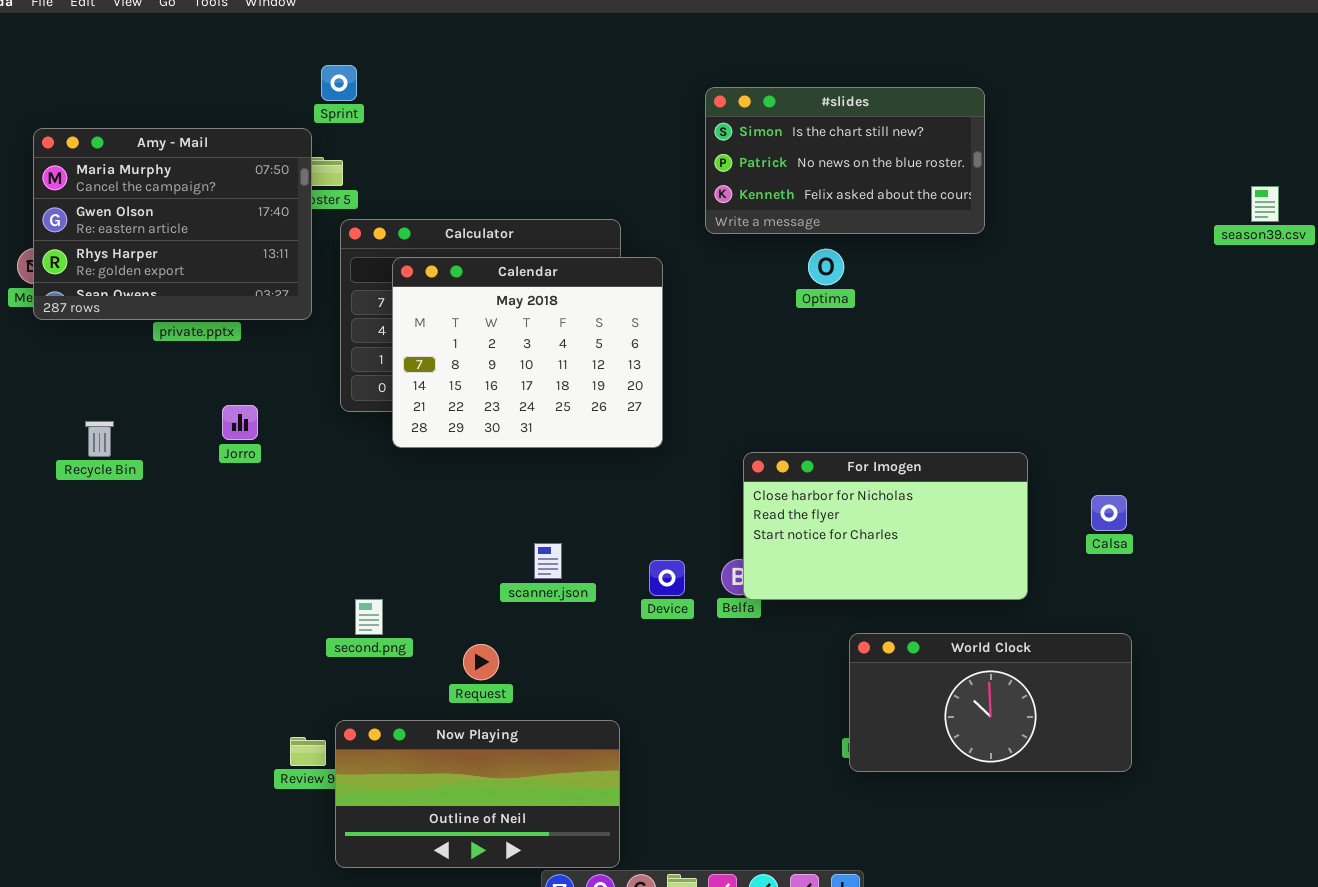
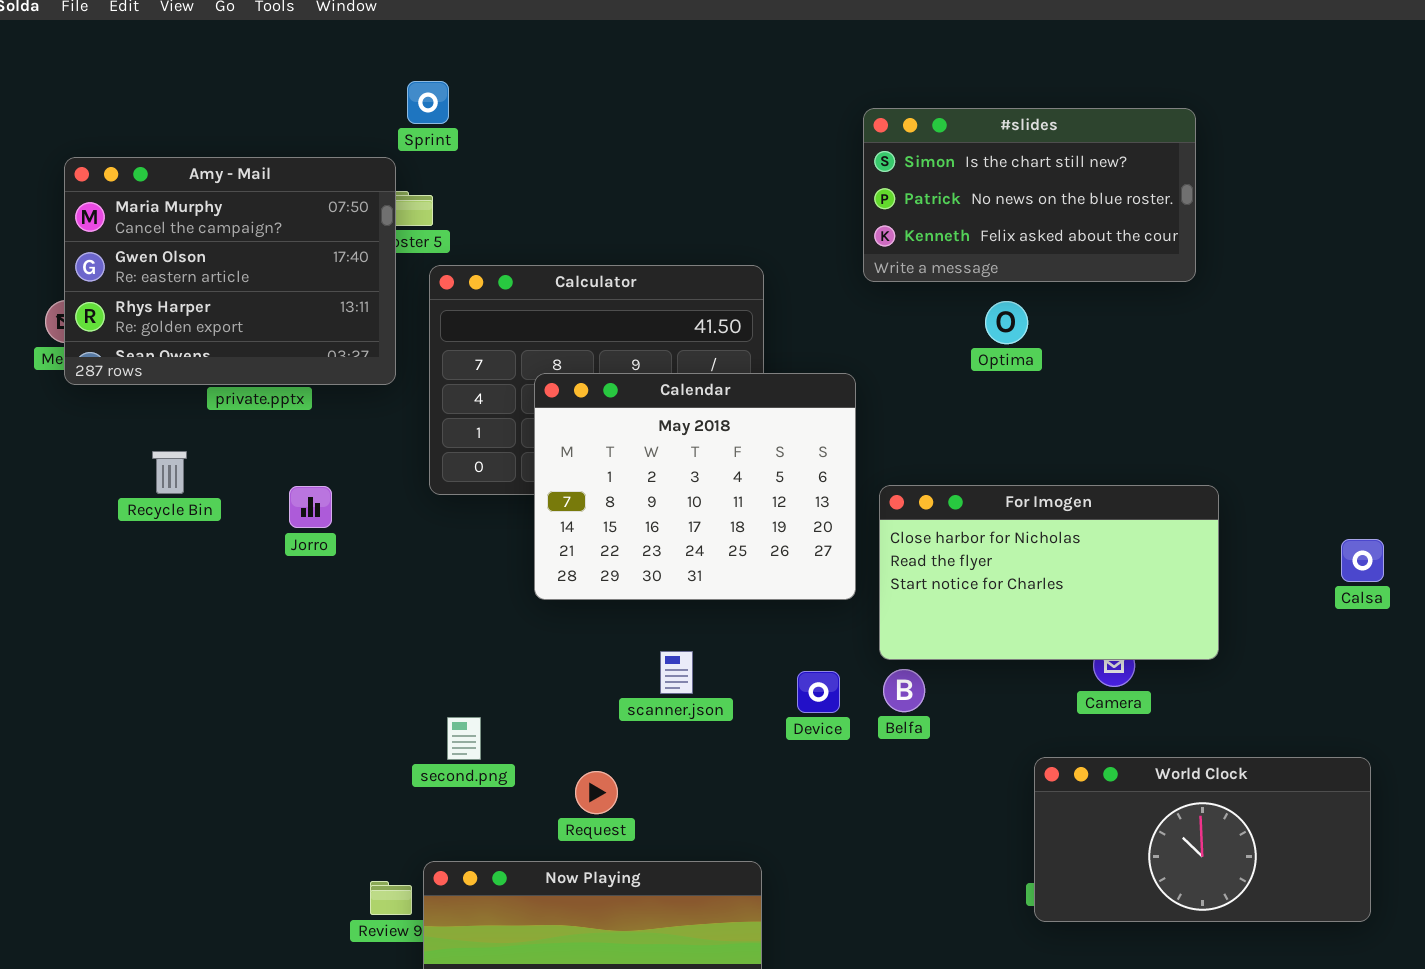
Calendar: [392,257,663,448] -> [534,373,856,600], moved
Recycle Bin: [85,421,114,457] -> [152,451,187,494], moved
For Imogen: [743,452,1028,600] -> [879,485,1219,660], moved
Calsa: [1091,495,1127,531] -> [1341,539,1384,582], moved

